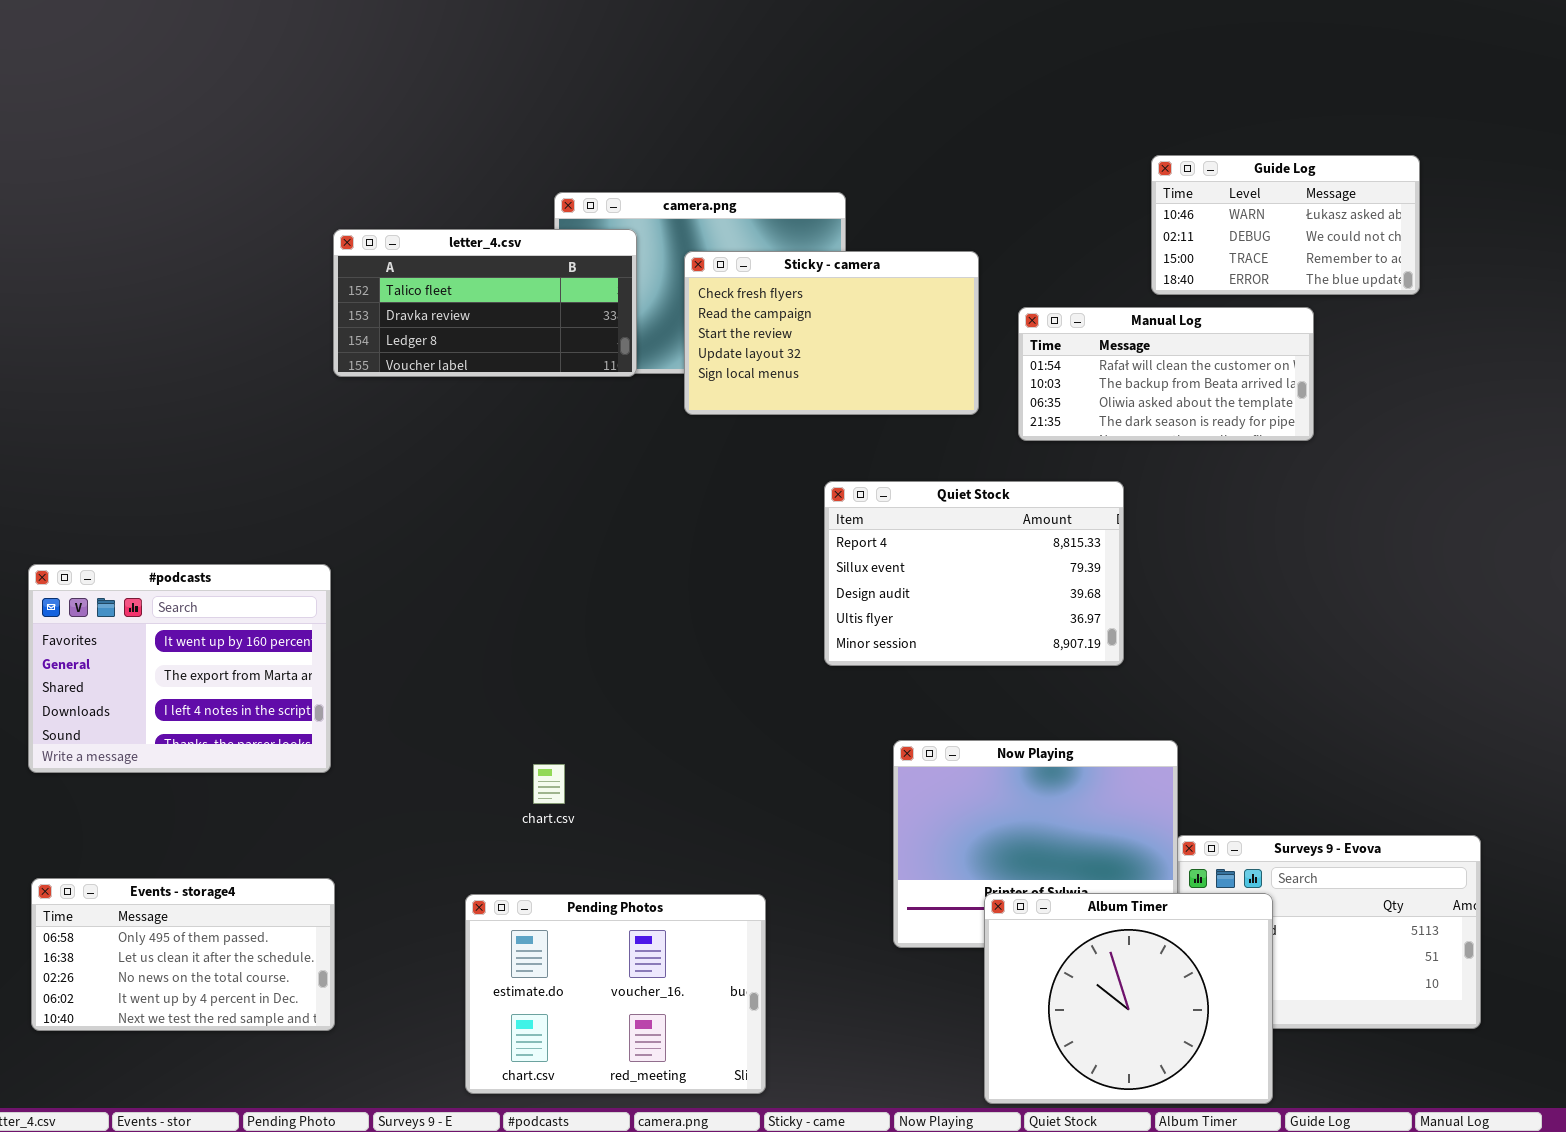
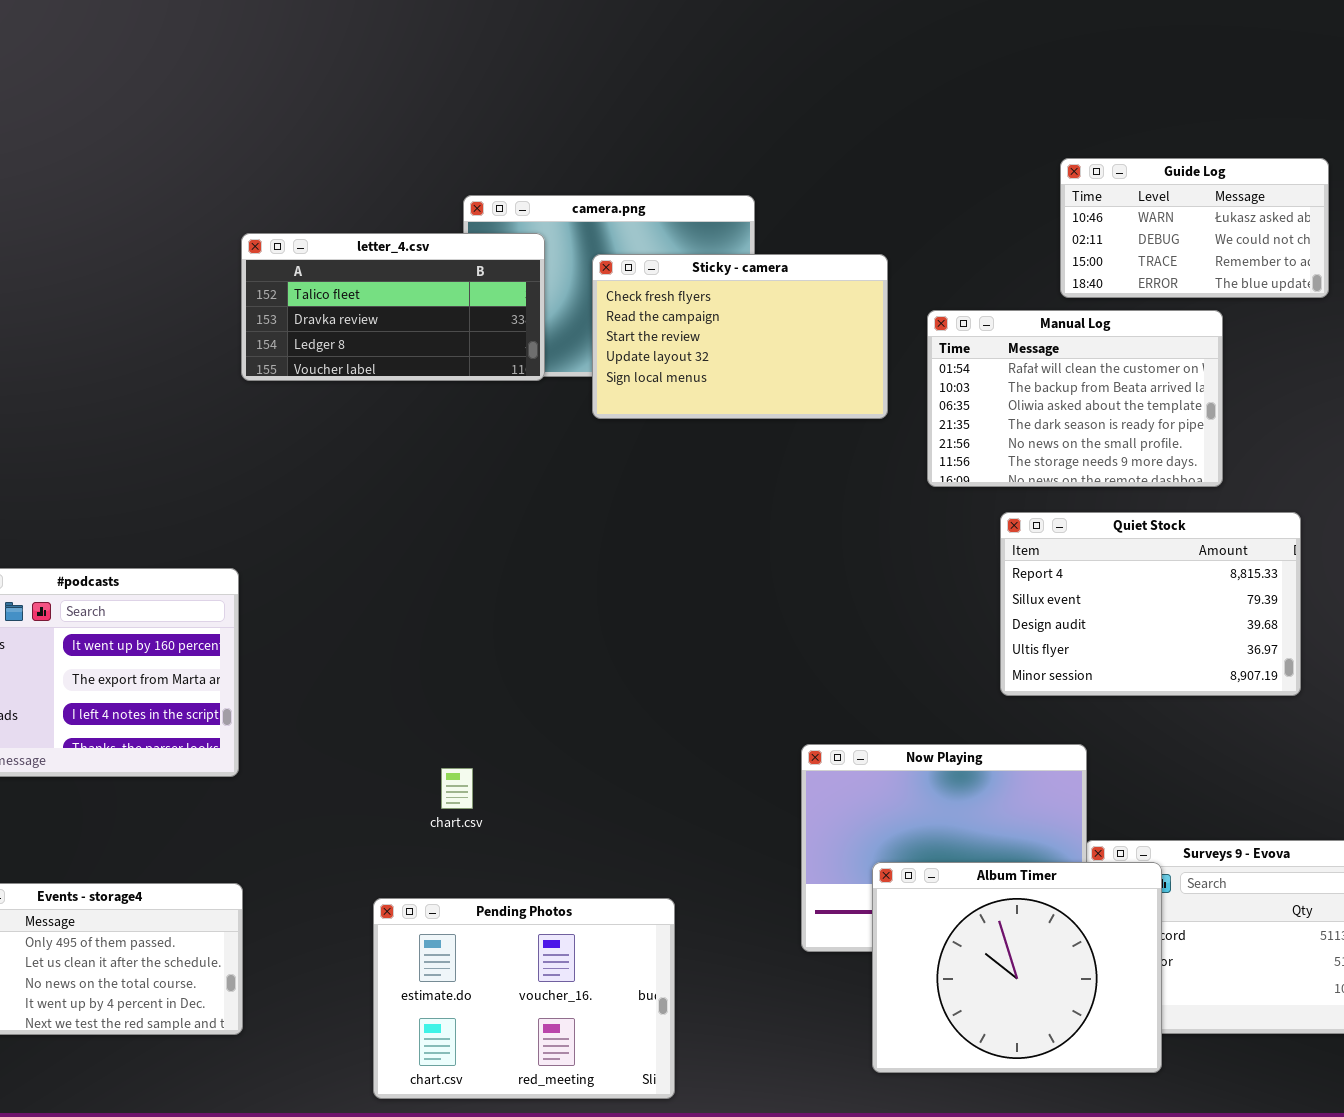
Manual Log: [1018,307,1314,441] -> [927,310,1223,487], resized
Quiet Stock: [824,481,1124,666] -> [1000,512,1301,696], moved
Album Timer: [984,893,1273,1104] -> [872,862,1162,1073], moved

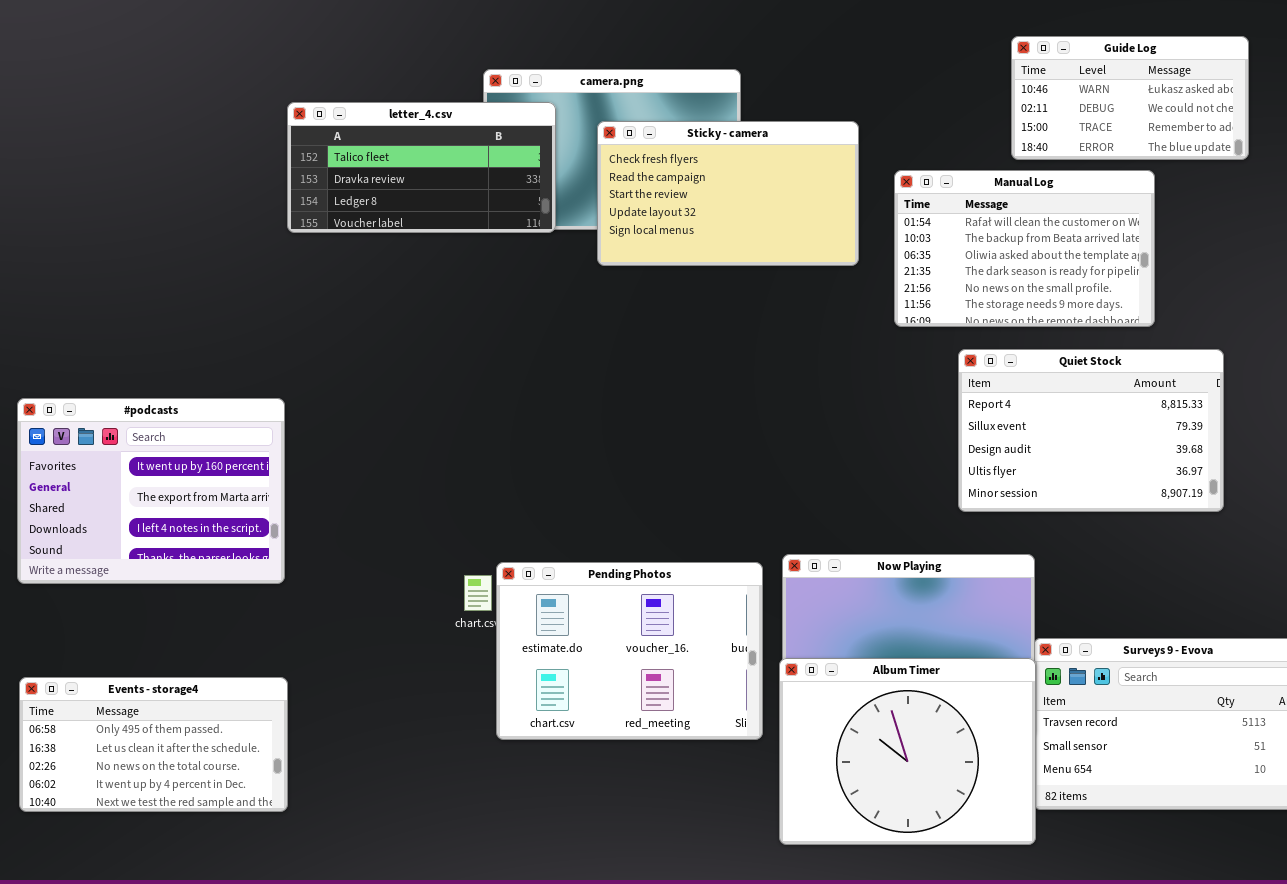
Album Timer: [872,862,1162,1073] -> [779,658,1036,845], moved
Pending Photos: [373,898,675,1099] -> [496,562,763,740], moved

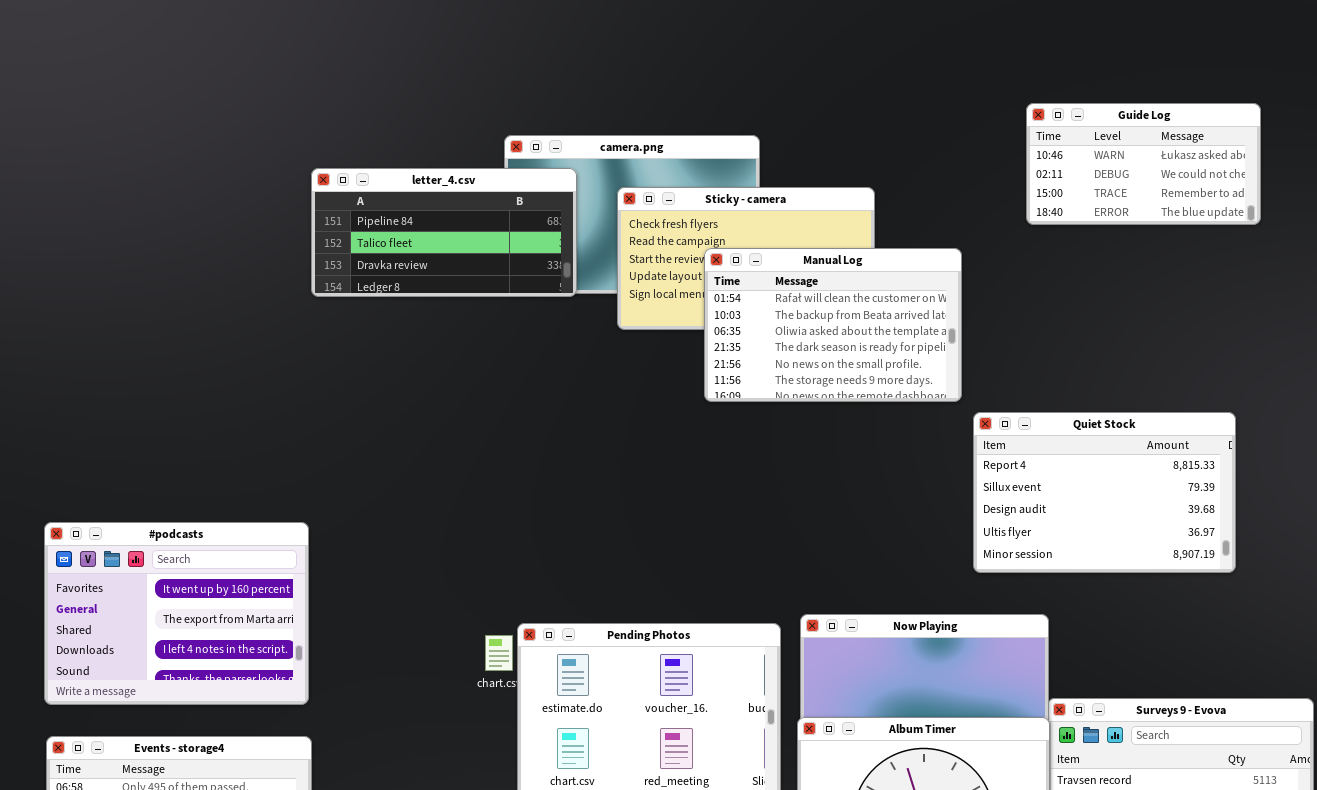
letter_4.csv: [287,102,556,233] -> [311,168,577,297], scrolled up 1 row
Manual Log: [894,170,1155,327] -> [704,248,962,402], moved
#podcasts: [17,398,285,584] -> [44,522,309,705], moved

